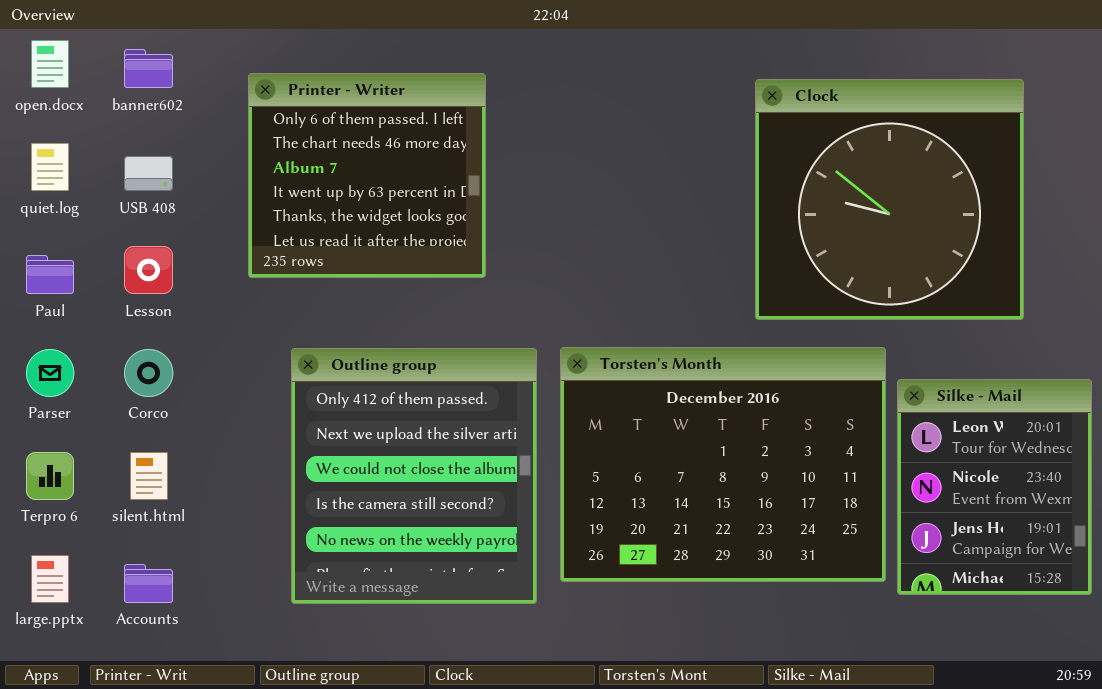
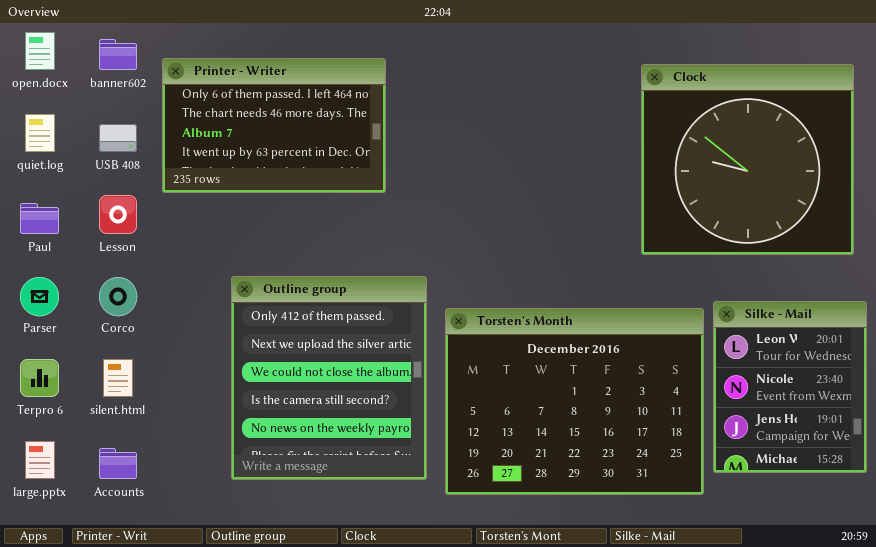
Printer - Writer: [248,73,486,278] -> [162,58,386,193], resized
Clock: [755,79,1024,320] -> [641,64,854,255], moved
Torsten's Month: [560,347,886,582] -> [445,308,704,495], moved

